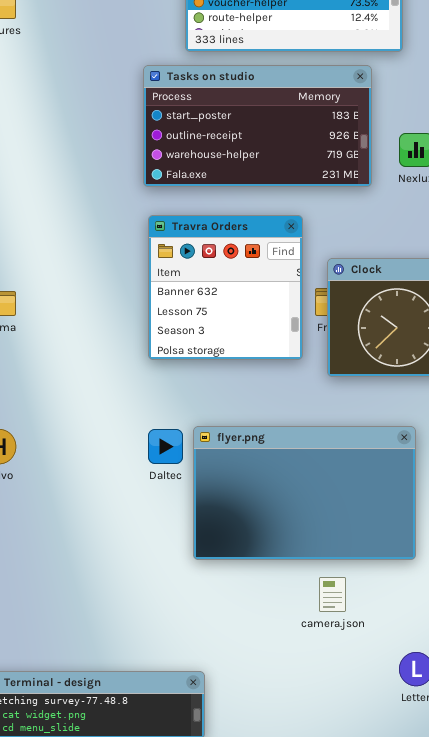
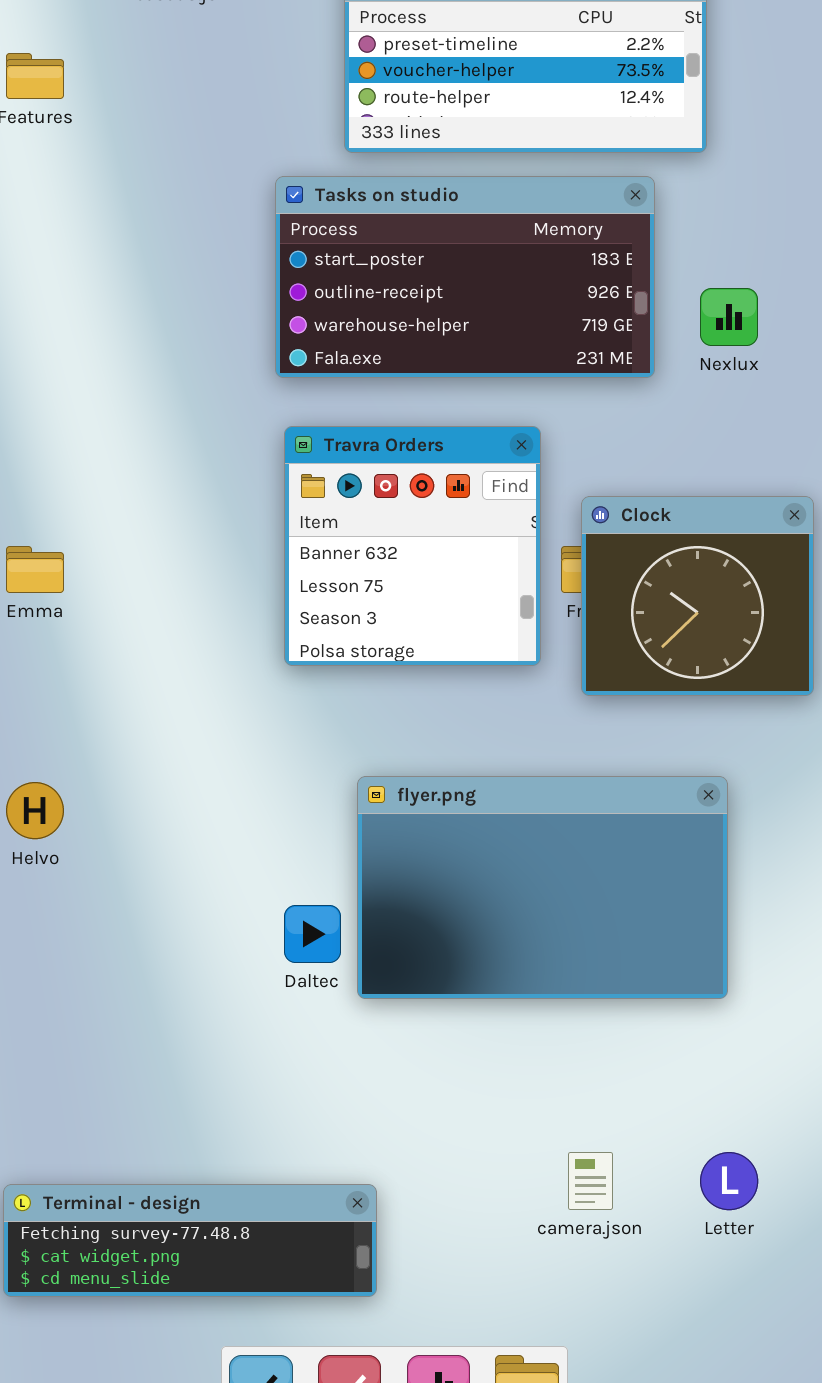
Daltec: [148,429,183,464] -> [284,905,341,963], moved
camera.json: [319,577,346,612] -> [568,1152,613,1210], moved

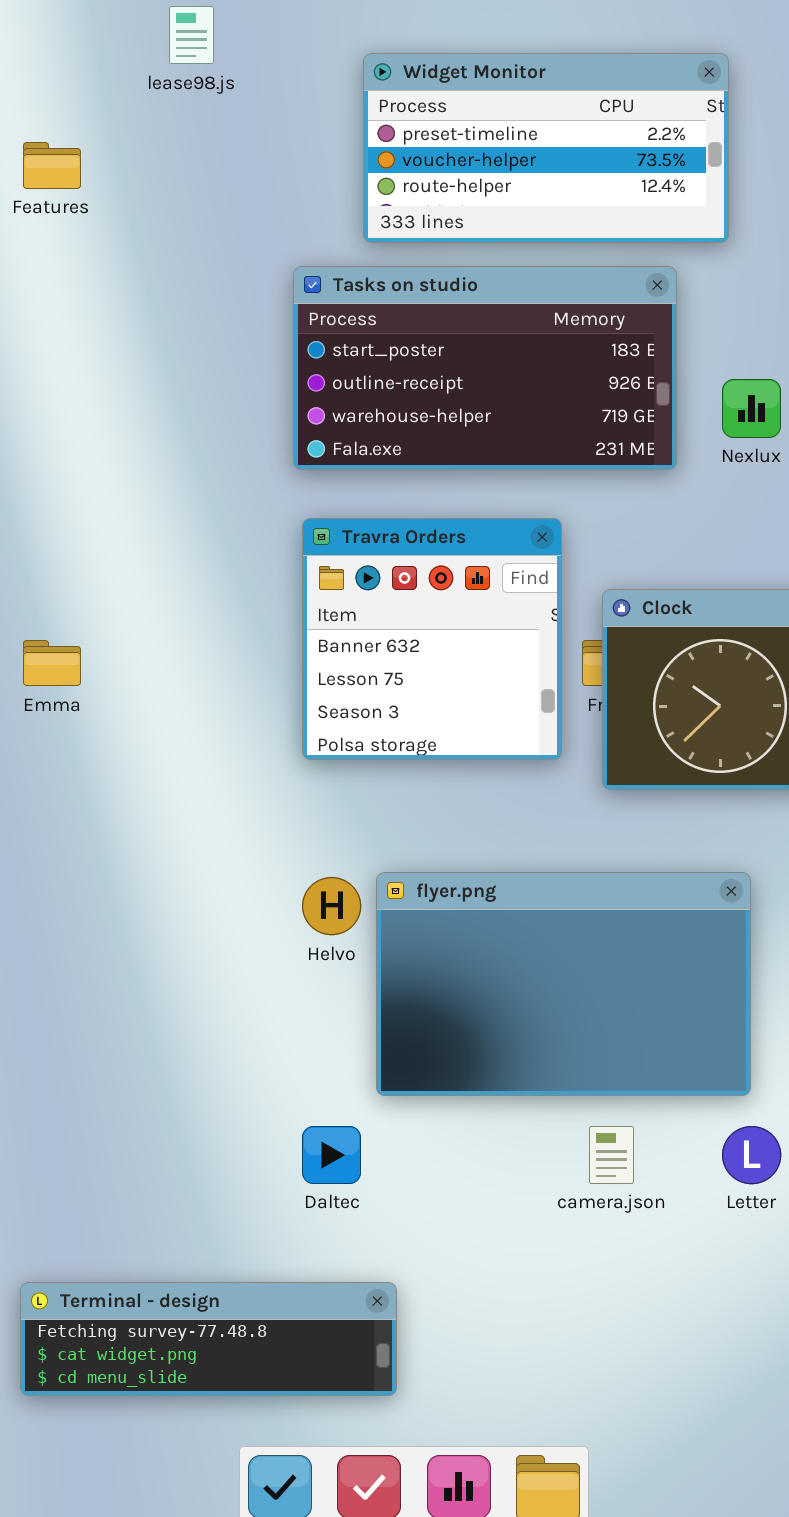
Helvo: [6,782,64,839] -> [302,877,361,935], moved
Daltec: [284,905,341,963] -> [302,1126,361,1184], moved
camera.json: [568,1152,613,1210] -> [589,1126,634,1184], moved
Letter: [700,1152,758,1210] -> [722,1126,781,1184], moved

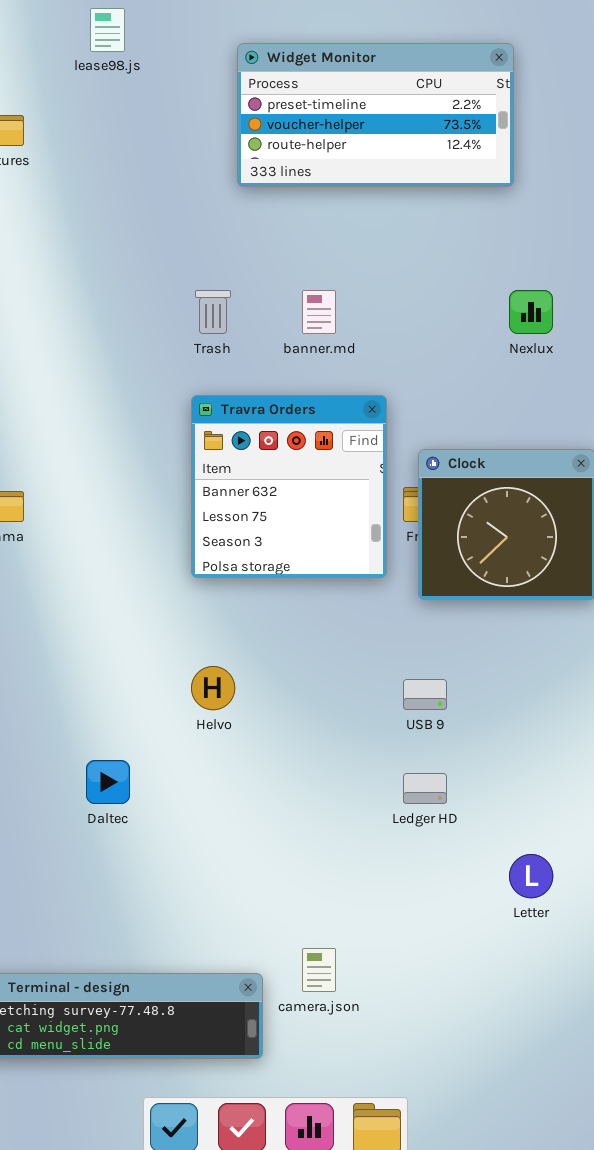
Tasks on studio: [293,266,677,470] -> none, closed
flyer.png: [376,872,751,1096] -> none, closed
Daltec: [302,1126,361,1184] -> [86,760,130,804], moved
camera.json: [589,1126,634,1184] -> [302,948,336,992], moved

